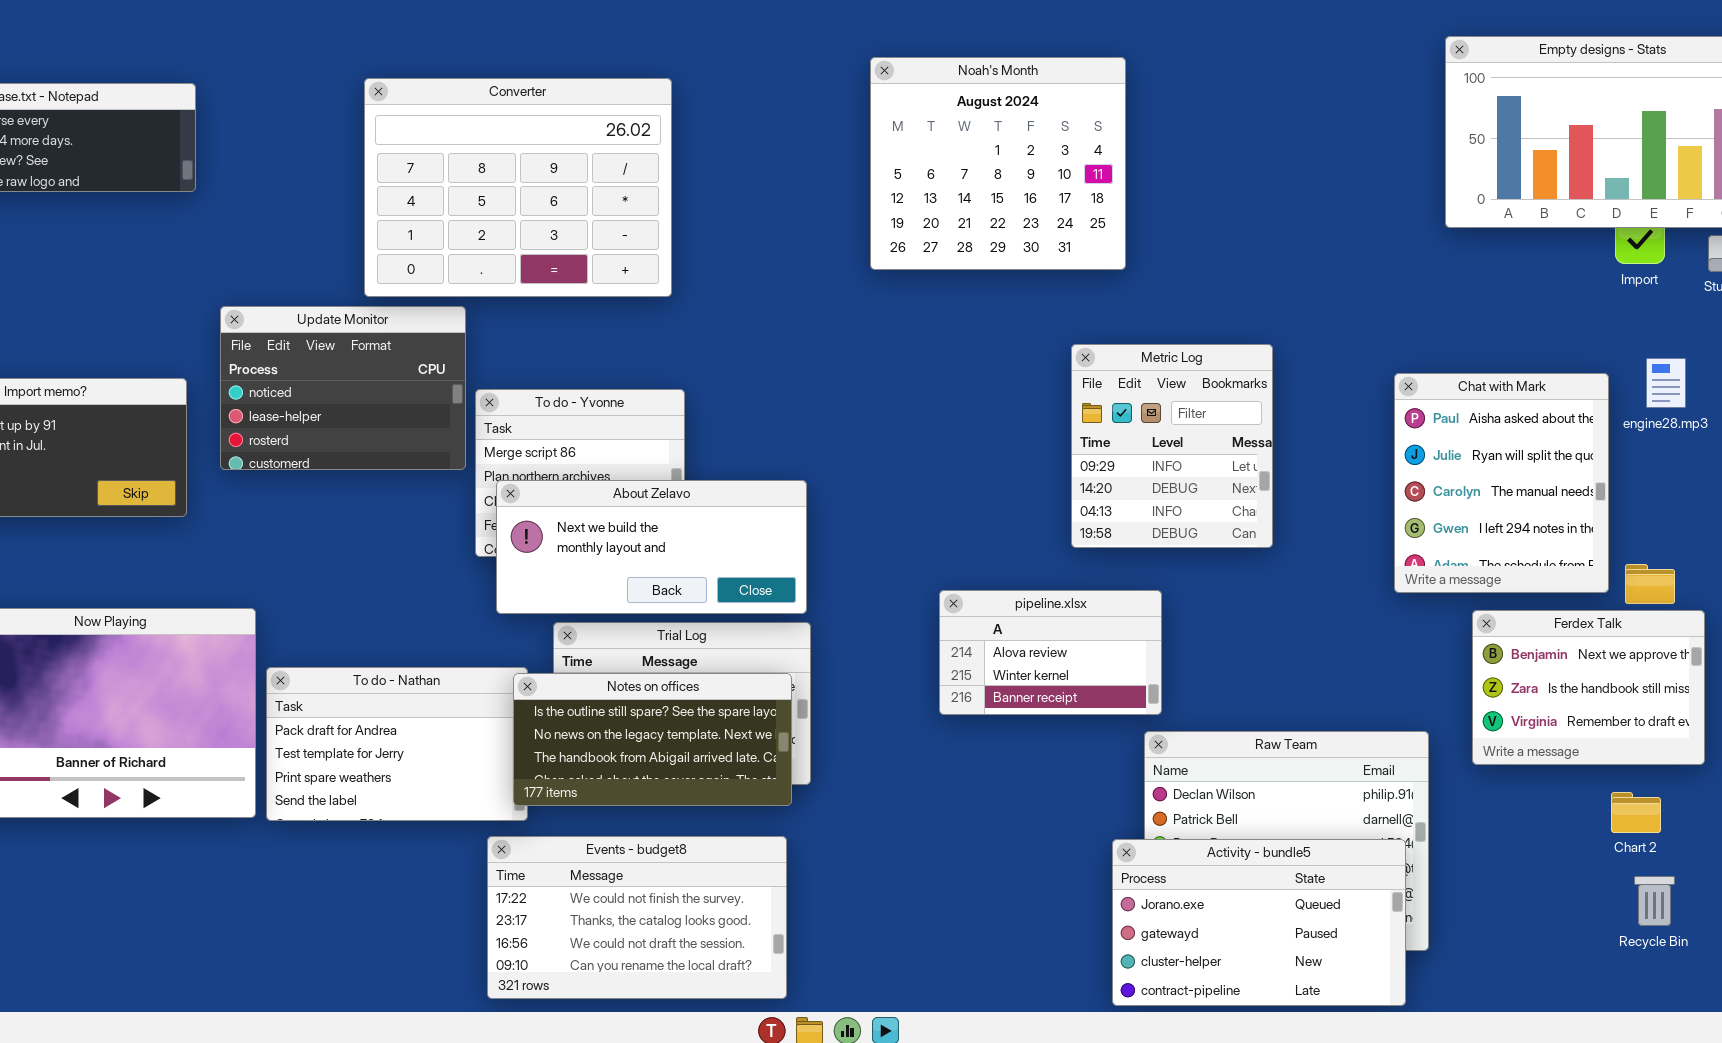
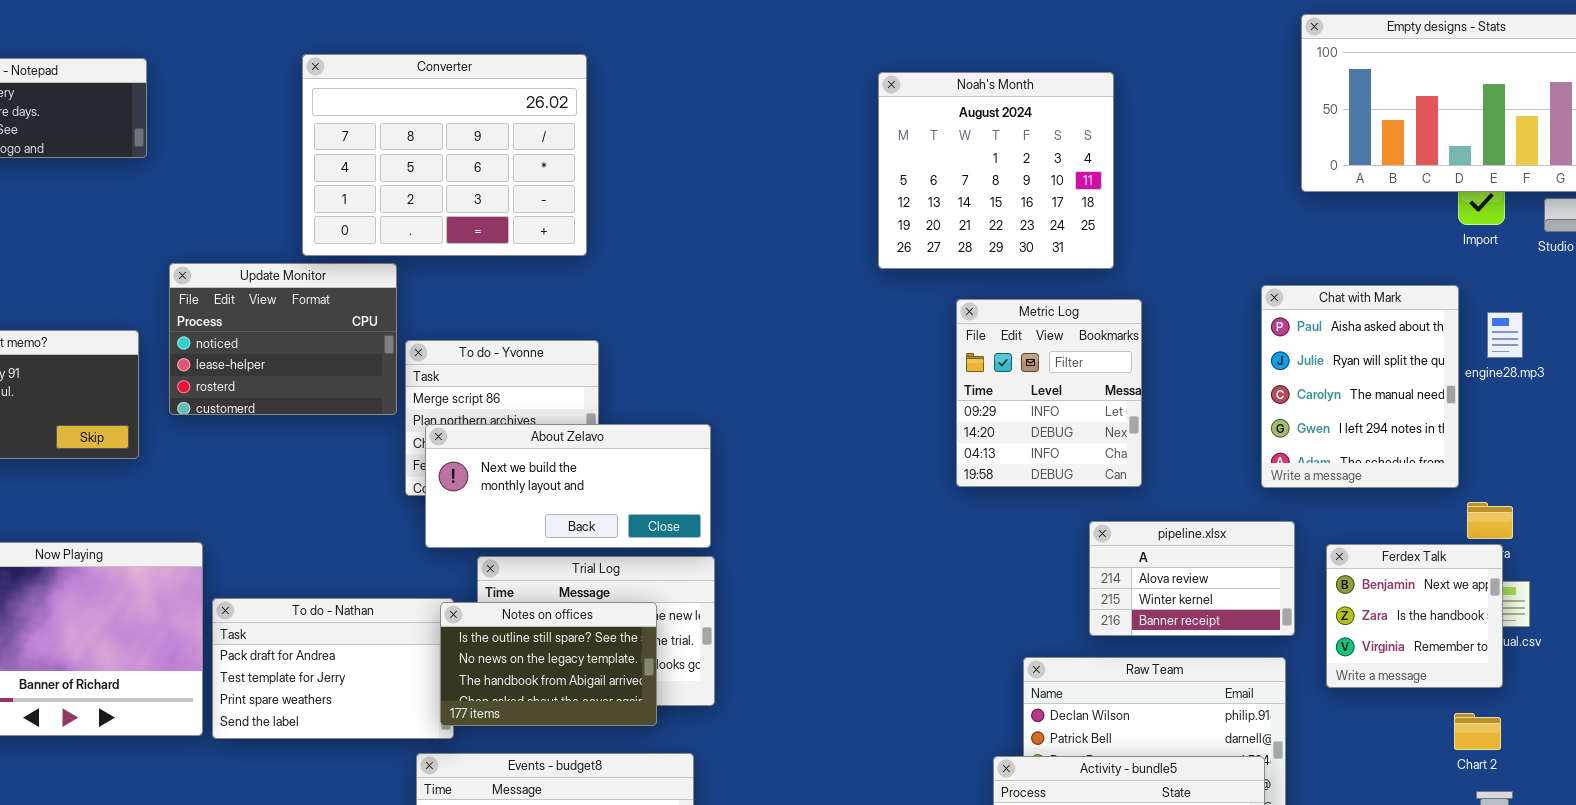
Noah's Month: [870,57,1126,270] -> [878,72,1114,269], moved
Chat with Mark: [1394,373,1609,593] -> [1261,285,1459,488], moved
pipeline.xlsx: [939,590,1162,715] -> [1089,521,1295,636], moved
Ferdex Talk: [1472,610,1705,765] -> [1326,544,1503,688], resized
Notes on offices: [513,673,792,806] -> [440,602,657,726], resized

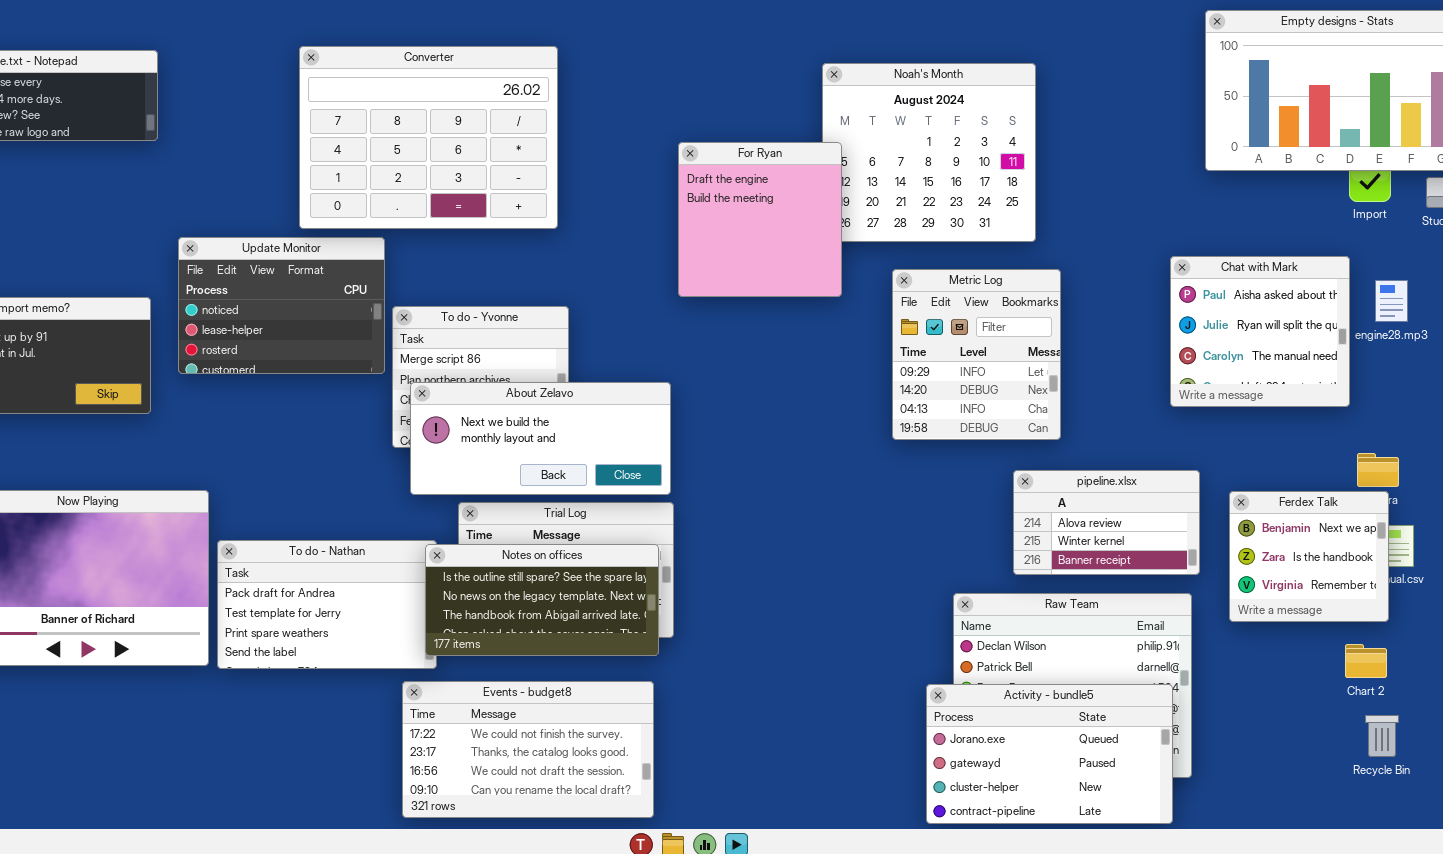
For Ryan: none -> [678,142,842,297], opened
Chat with Mark: [1261,285,1459,488] -> [1170,256,1350,407], resized
Notes on offices: [440,602,657,726] -> [425,544,659,656], resized

